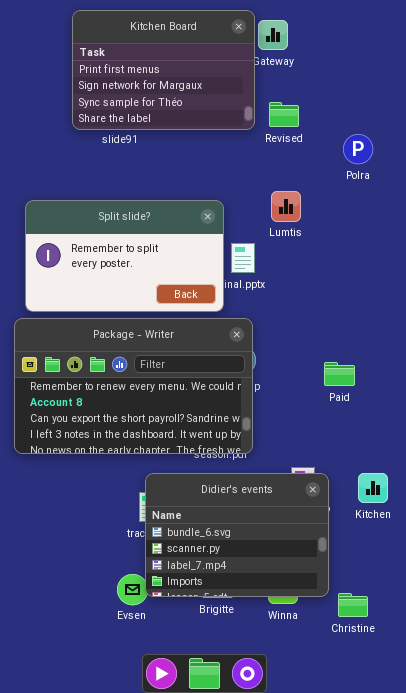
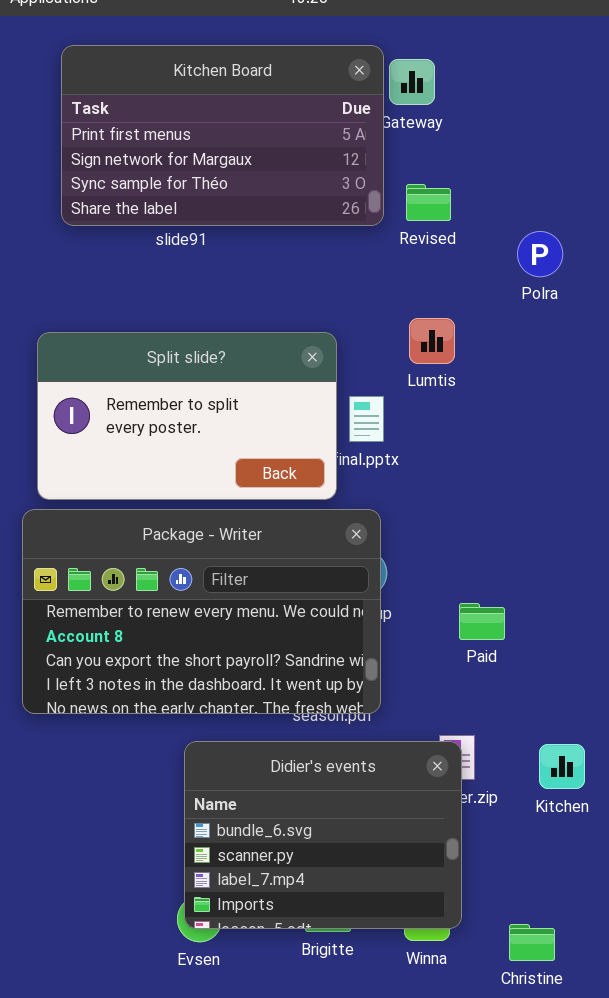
Kitchen Board: [72,10,255,130] -> [61,45,384,226], resized
Paid: [324,362,355,386] -> [459,603,505,640], moved
Didier's events: [145,473,329,597] -> [184,741,462,929], moved

